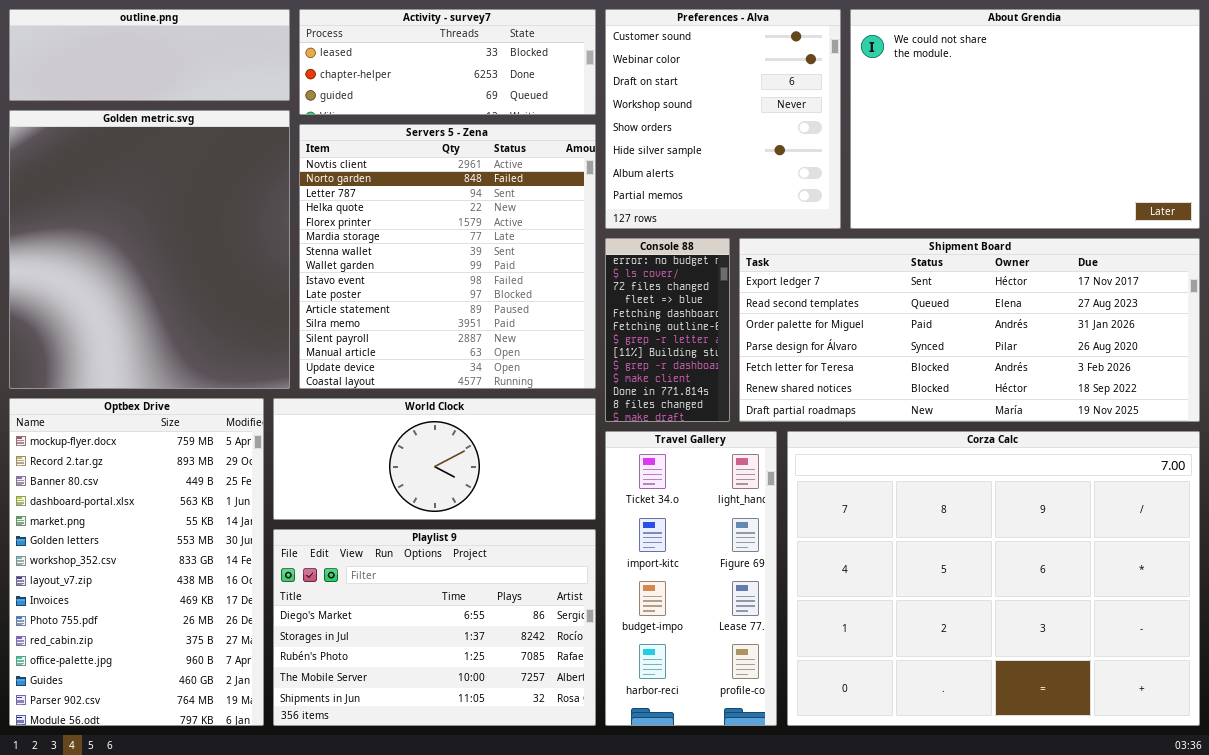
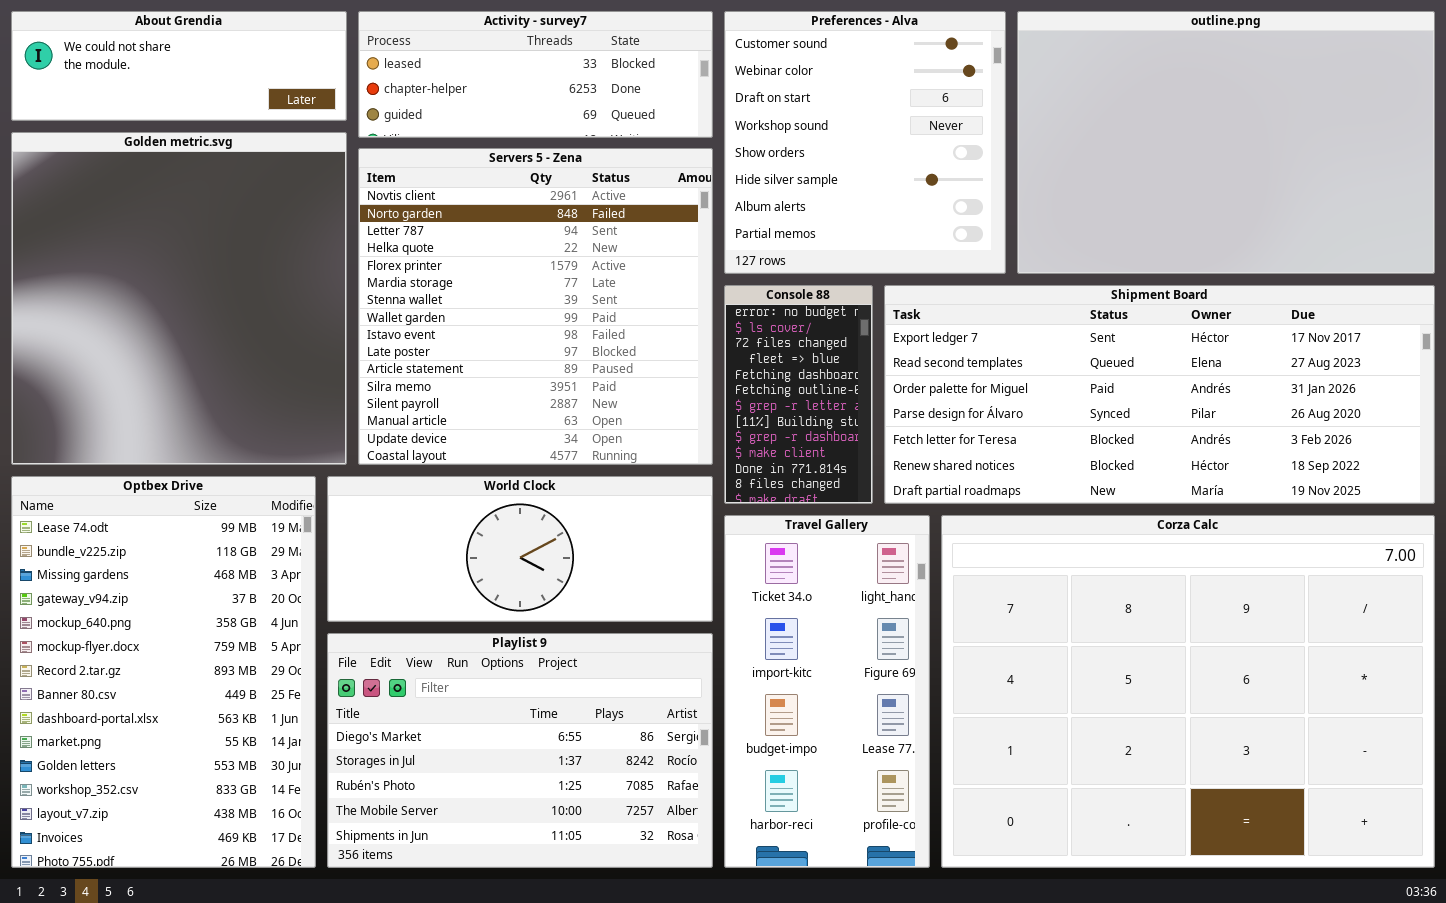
outline.png: [9,9,290,101] -> [1017,11,1435,274], moved, resized
About Grendia: [850,9,1200,229] -> [11,11,347,121], moved, resized
Optbex Drive: [9,398,264,726] -> [11,476,316,868], scrolled up 5 rows

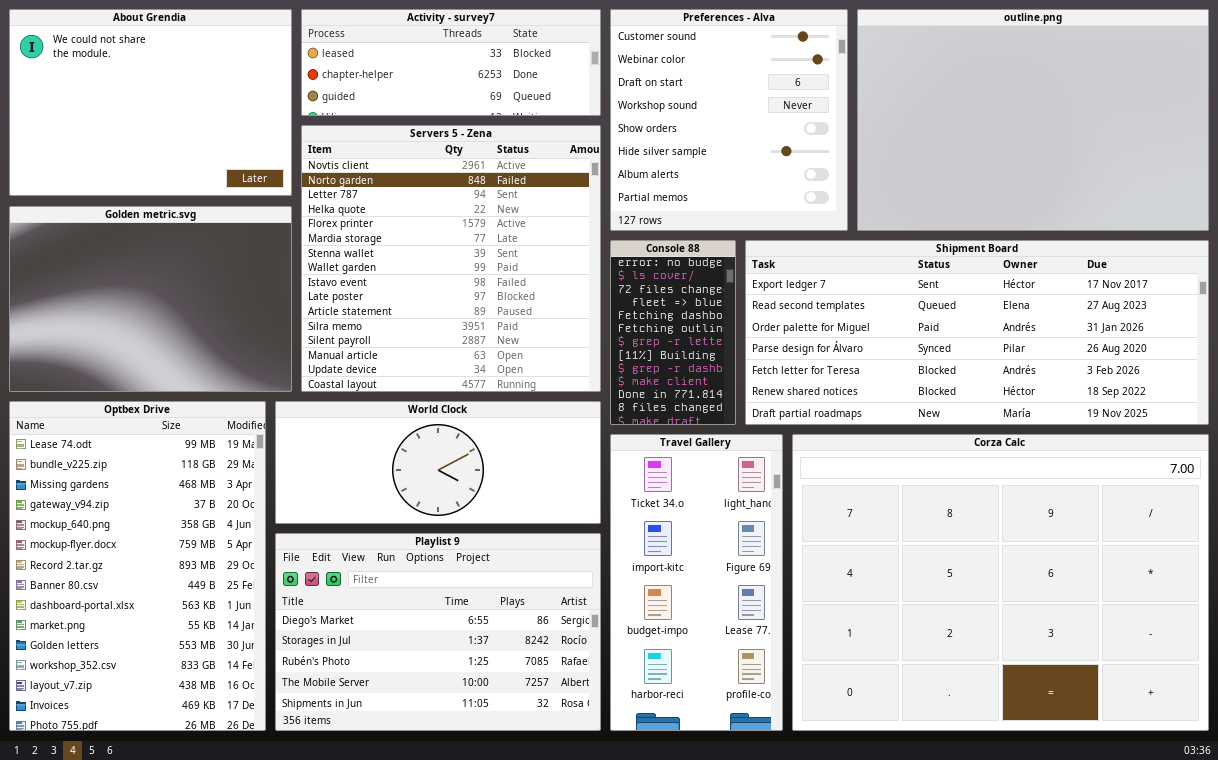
About Grendia: [11,11,347,121] -> [9,9,292,196], resized
Golden metric.svg: [11,132,347,465] -> [9,206,292,392], resized

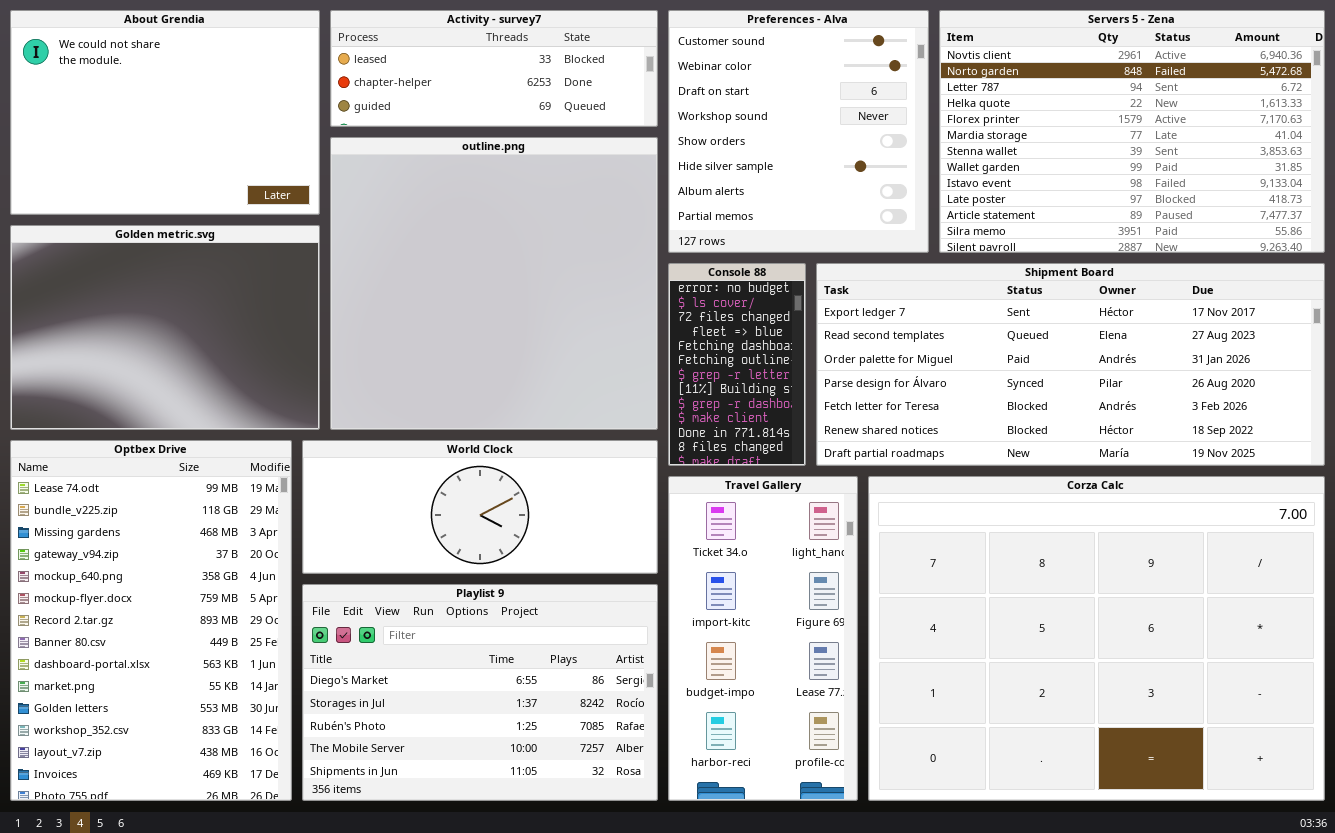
outline.png: [857,9,1209,231] -> [330,137,658,430], moved, resized
Servers 5 - Zena: [301,125,601,392] -> [939,10,1325,253], moved, resized

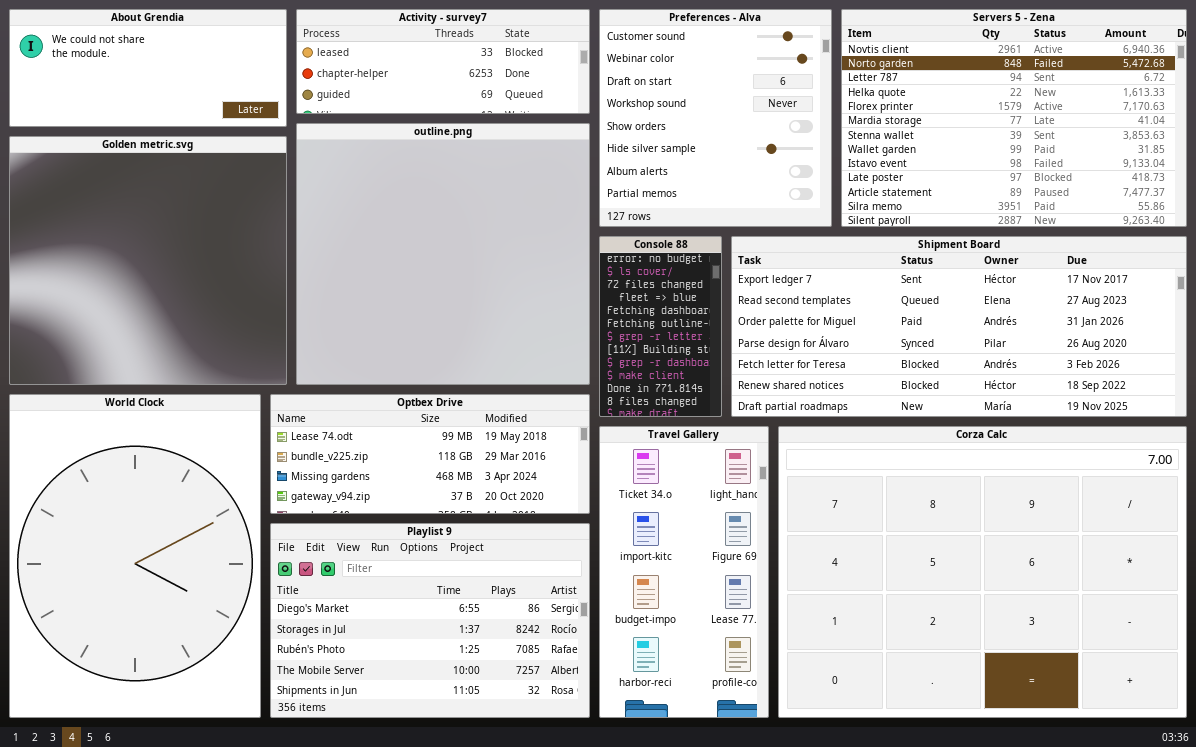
About Grendia: [10,10,320,215] -> [9,9,287,127], resized
Golden metric.svg: [10,225,320,430] -> [9,136,287,385], resized
Optbex Drive: [10,440,292,801] -> [270,394,590,514], moved, resized
World Clock: [302,440,658,574] -> [9,394,261,718], moved, resized

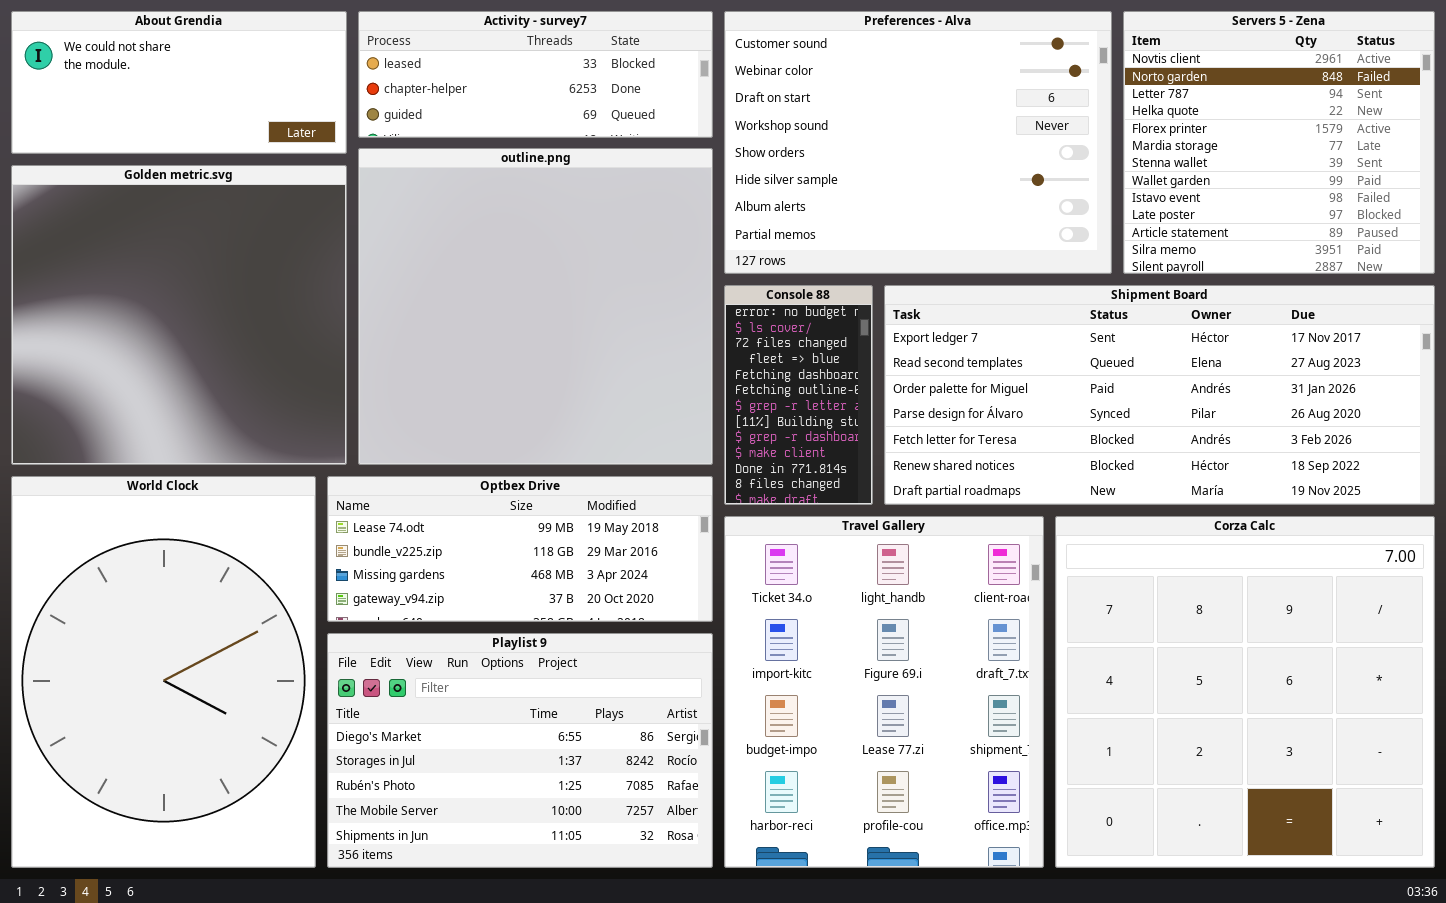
Preferences - Alva: [599,9,832,227] -> [724,11,1112,274], resized
Servers 5 - Zena: [841,9,1187,227] -> [1123,11,1435,274], resized
Travel Gallery: [599,426,769,718] -> [724,516,1044,868], resized
Corza Calc: [778,426,1187,718] -> [1055,516,1435,868], resized

